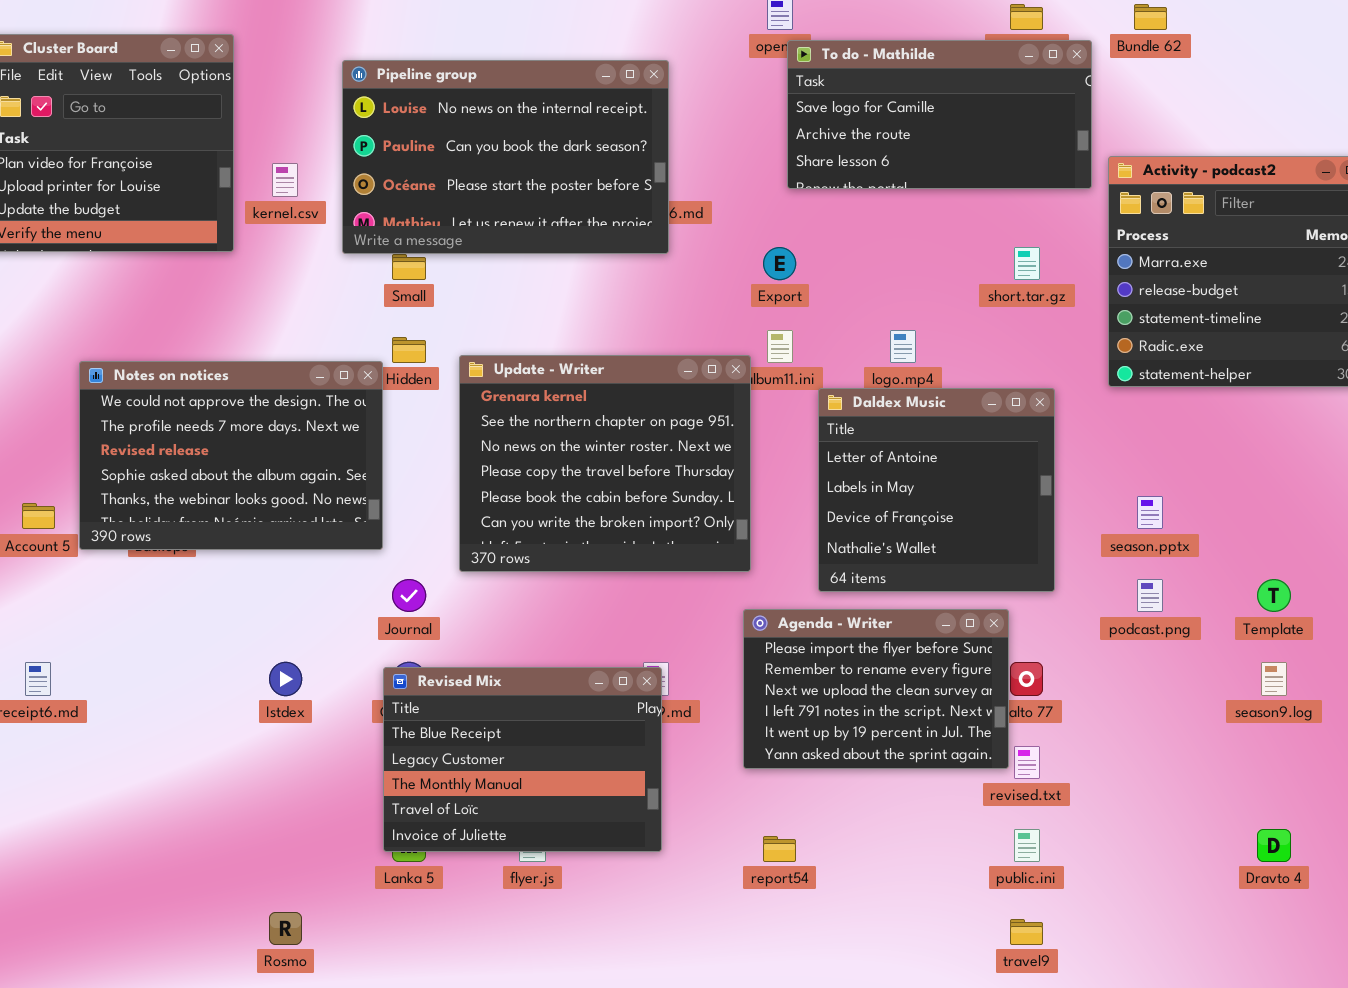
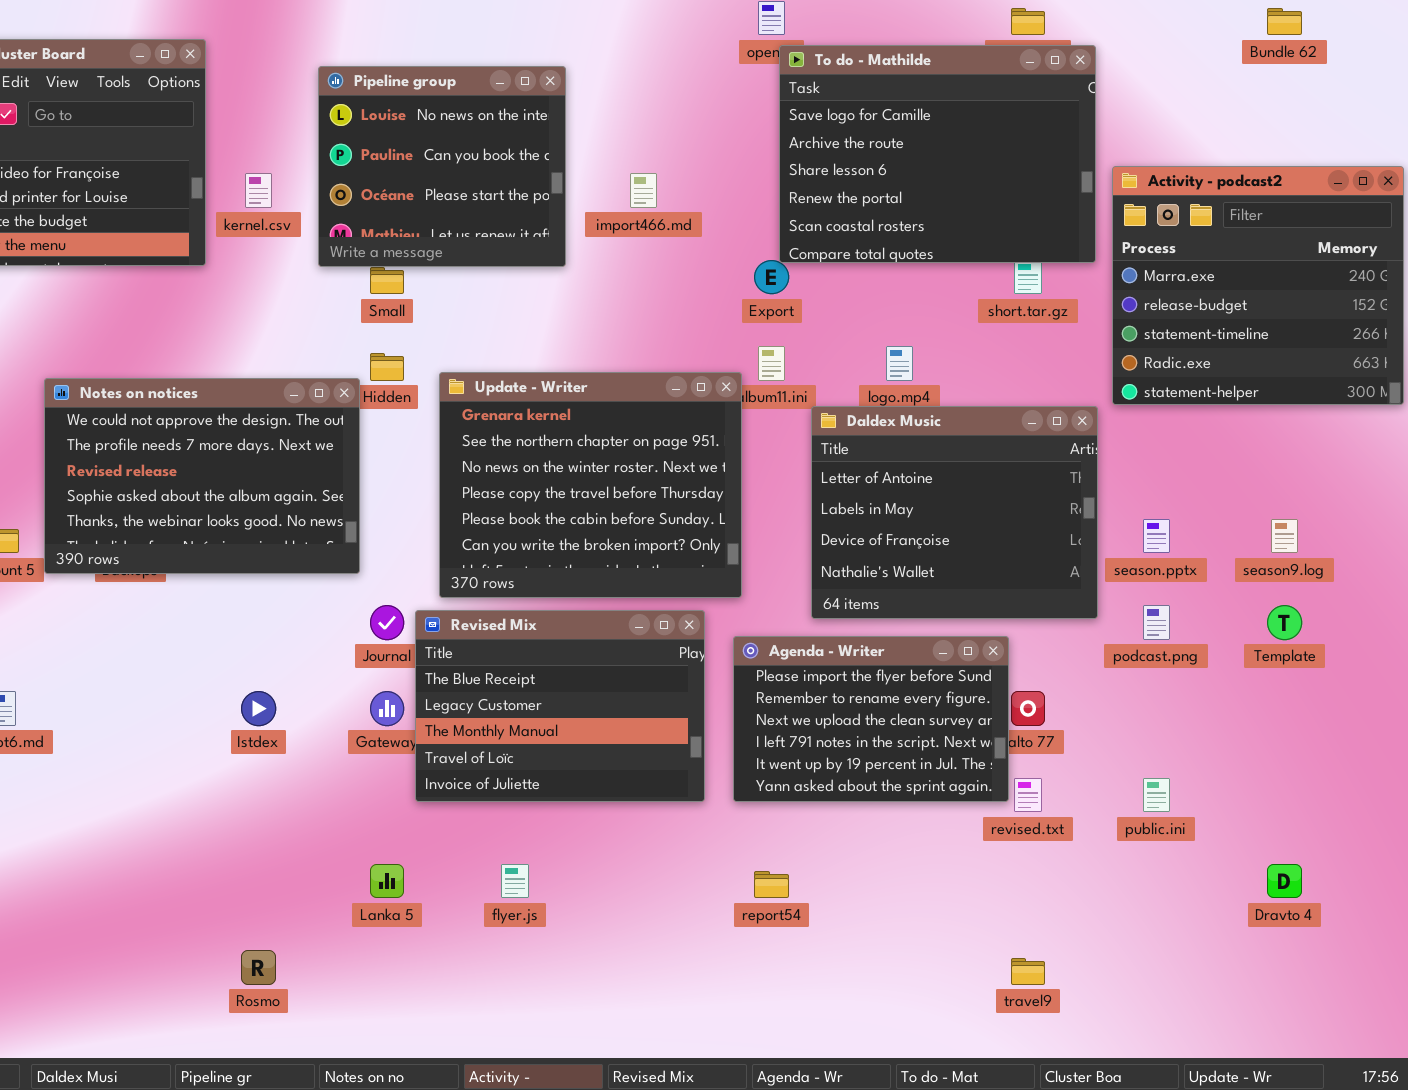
Bundle 62: [1134,4,1167,30] -> [1267,8,1302,35], moved
To do - Mathilde: [787,40,1092,189] -> [779,45,1096,263], resized
Pipeline group: [342,60,669,254] -> [318,66,566,267], resized
Daldex Music: [818,388,1055,592] -> [811,406,1098,619], resized
season9.log: [1261,662,1287,696] -> [1271,519,1298,553], moved
Revised Mix: [383,667,662,852] -> [415,610,705,802], moved
public.ini: [1014,829,1040,862] -> [1143,778,1170,812], moved

